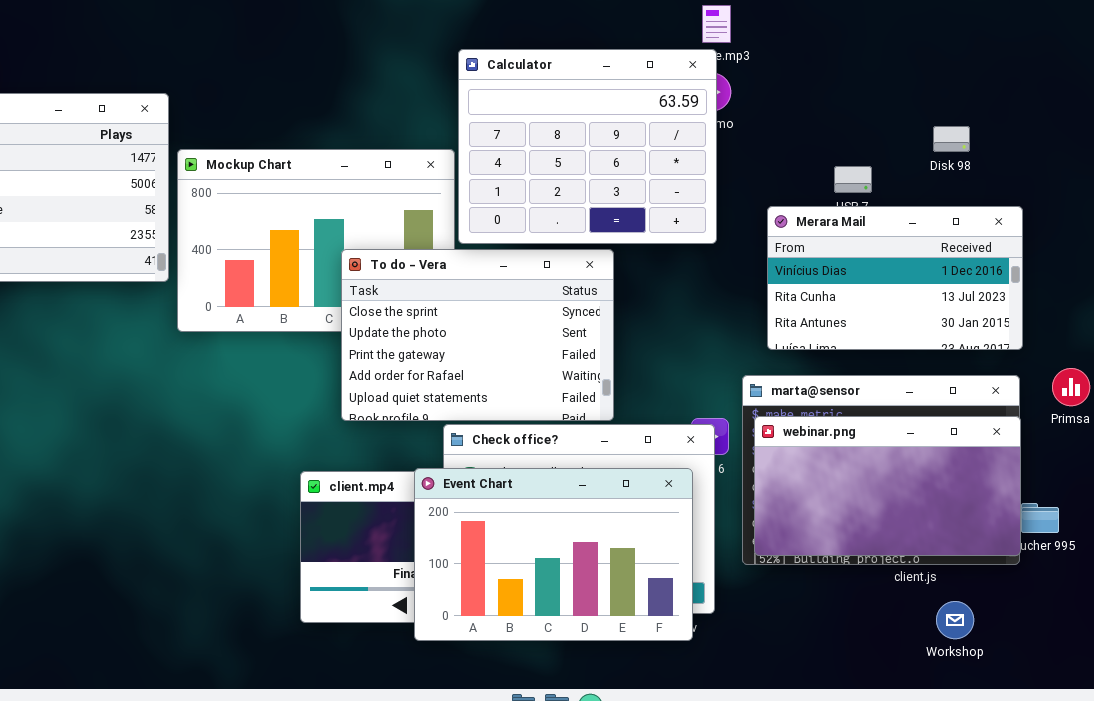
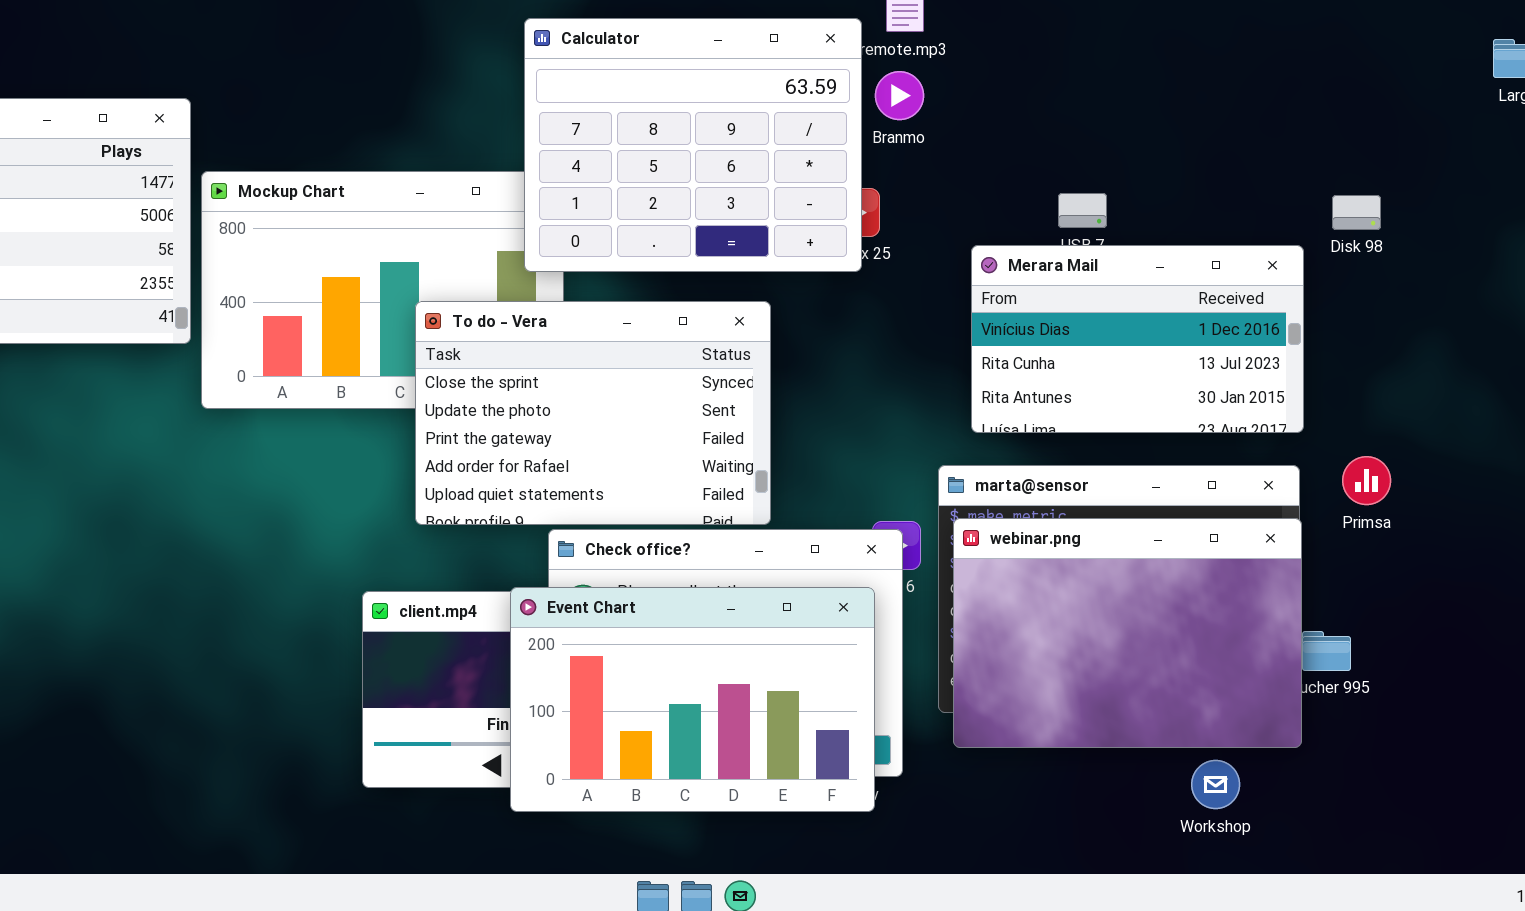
Calculator: [458,49,717,244] -> [524,18,862,272], moved
Disk 98: [933,126,970,152] -> [1332,195,1381,230], moved
webinar.png: [754,416,1021,556] -> [953,518,1302,748], resized

